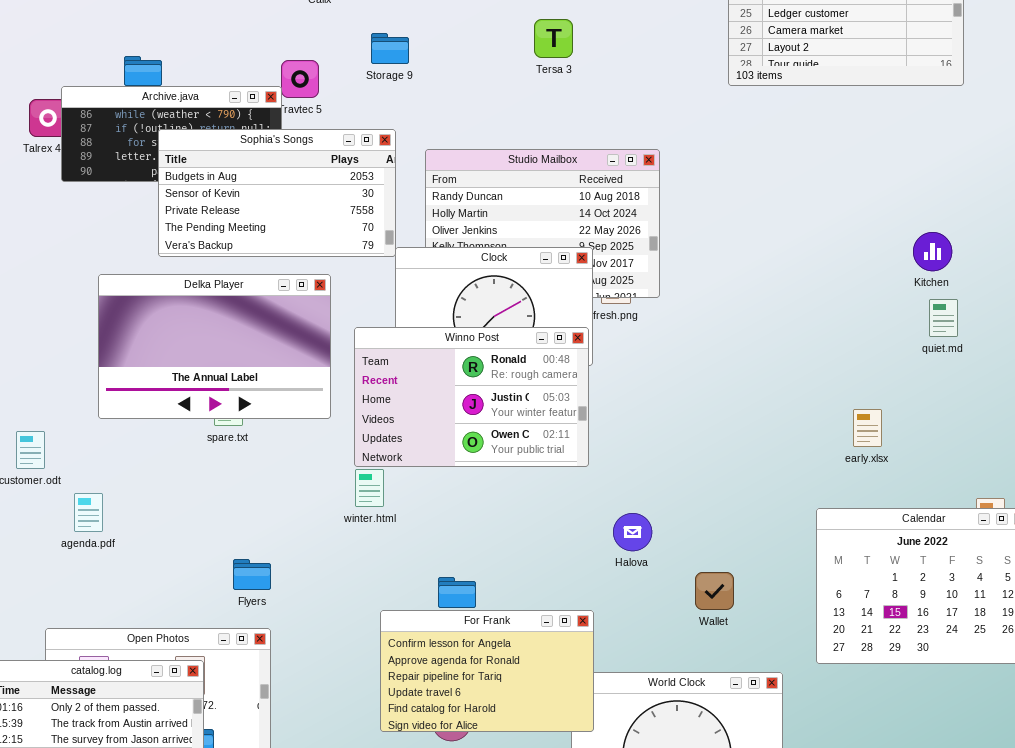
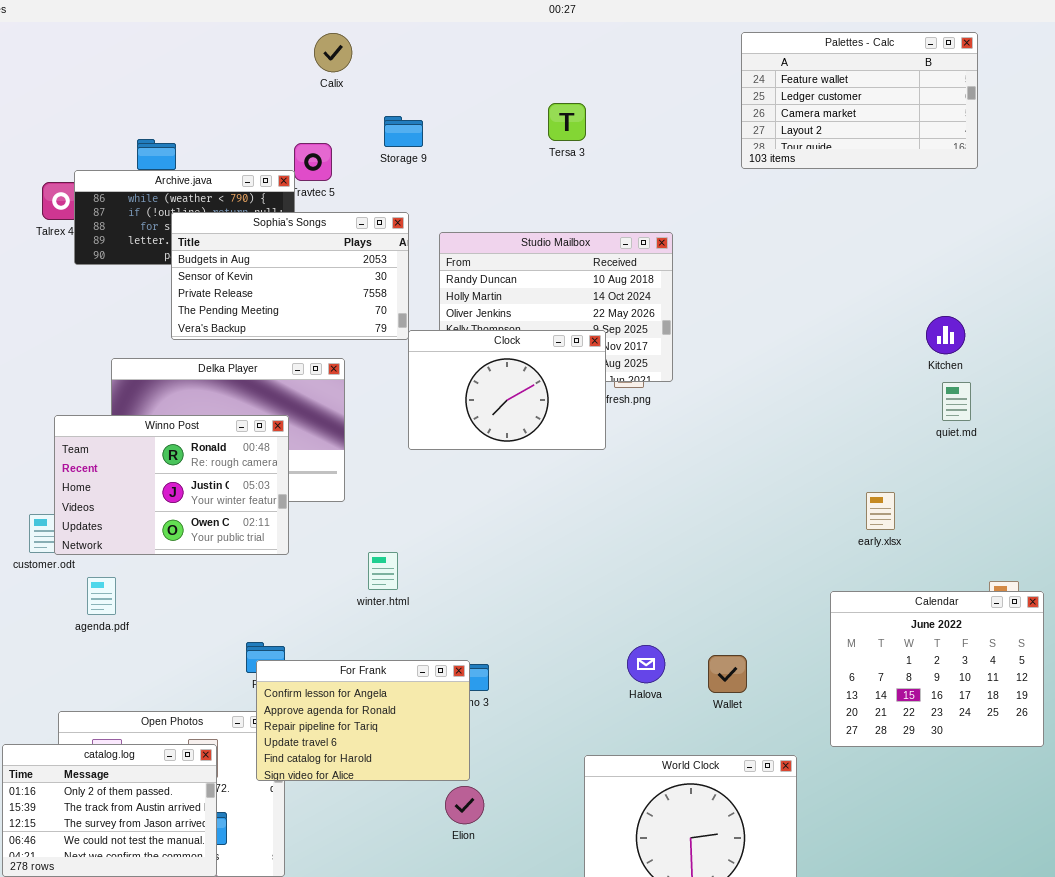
Winno Post: [354,327,589,467] -> [54,415,289,555], moved
Halova: [613,513,652,551] -> [627,645,665,683], moved
For Frank: [380,610,594,732] -> [256,660,470,781], moved

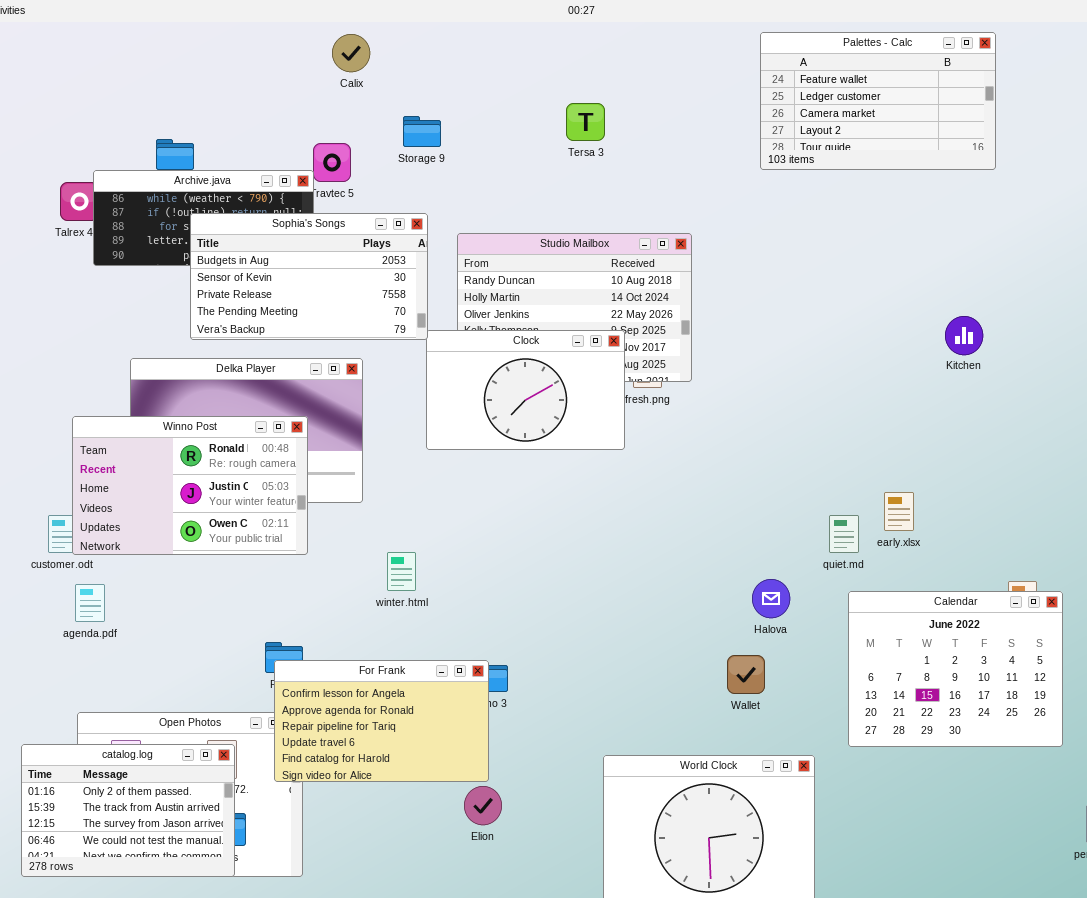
quiet.md: [942,382,971,421] -> [829,515,859,553], moved
agenda.pdf: [87,577,116,615] -> [75,584,105,622], moved
Halova: [627,645,665,683] -> [752,579,790,618], moved

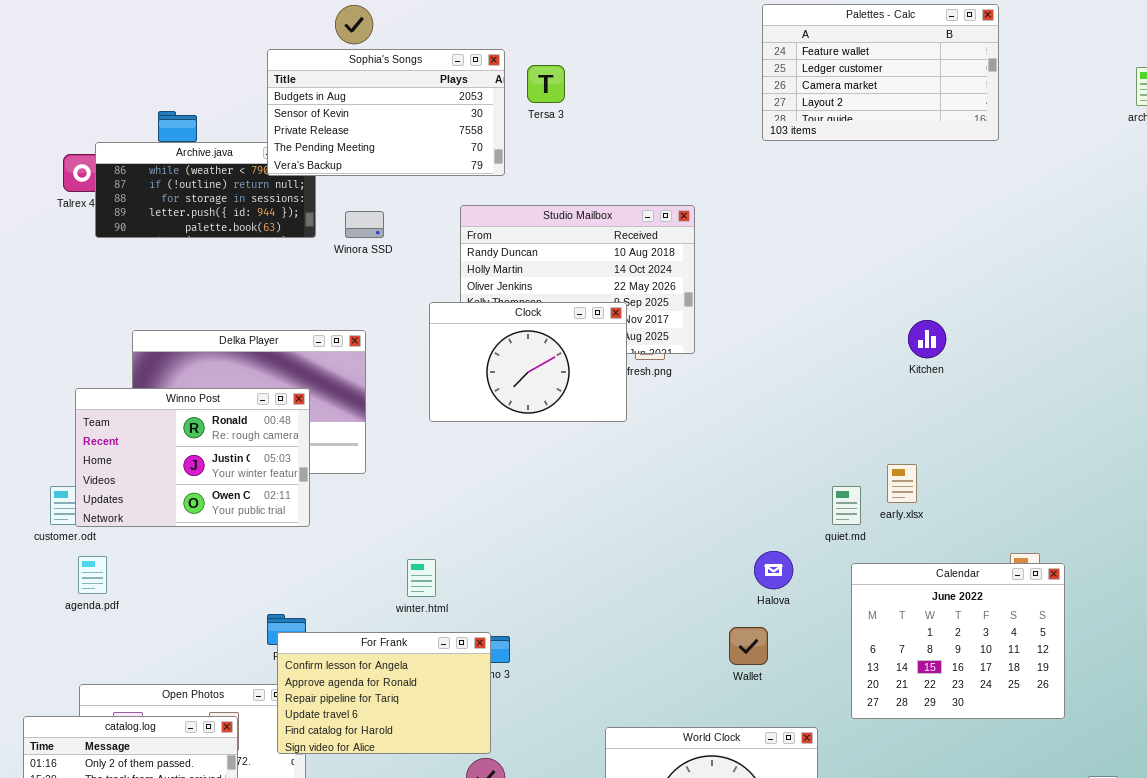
Tersa 3: [566,103,605,141] -> [527,65,565,103], moved
Sophia's Songs: [190,213,428,340] -> [267,49,505,176], moved
Kitchen: [945,316,983,355] -> [908,320,946,358], moved
winter.html: [387,552,416,591] -> [407,559,436,597], moved

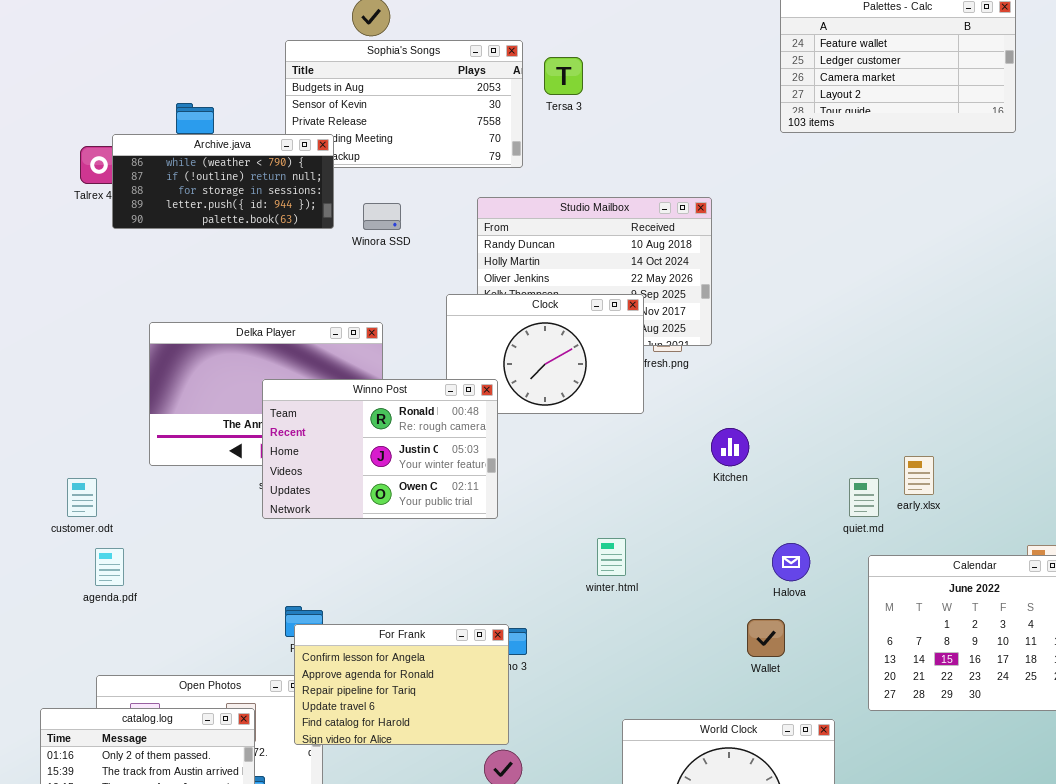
Archive.java: [95,142,316,238] -> [112,134,334,229], raised
Kitchen: [908,320,946,358] -> [711,428,749,466], moved
Winno Post: [75,388,310,527] -> [262,379,498,519], moved
winter.html: [407,559,436,597] -> [597,538,626,576], moved

